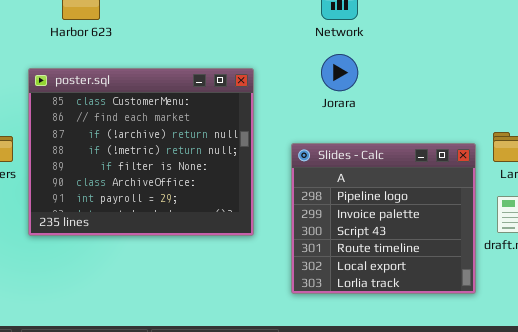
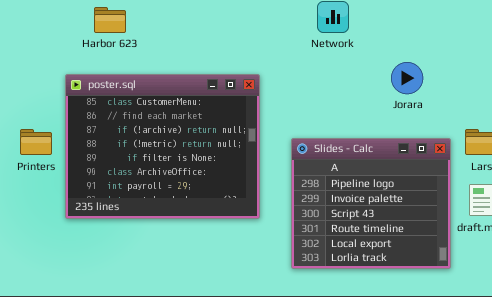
Jorara: [321,54,358,91] -> [391,62,423,94], moved

